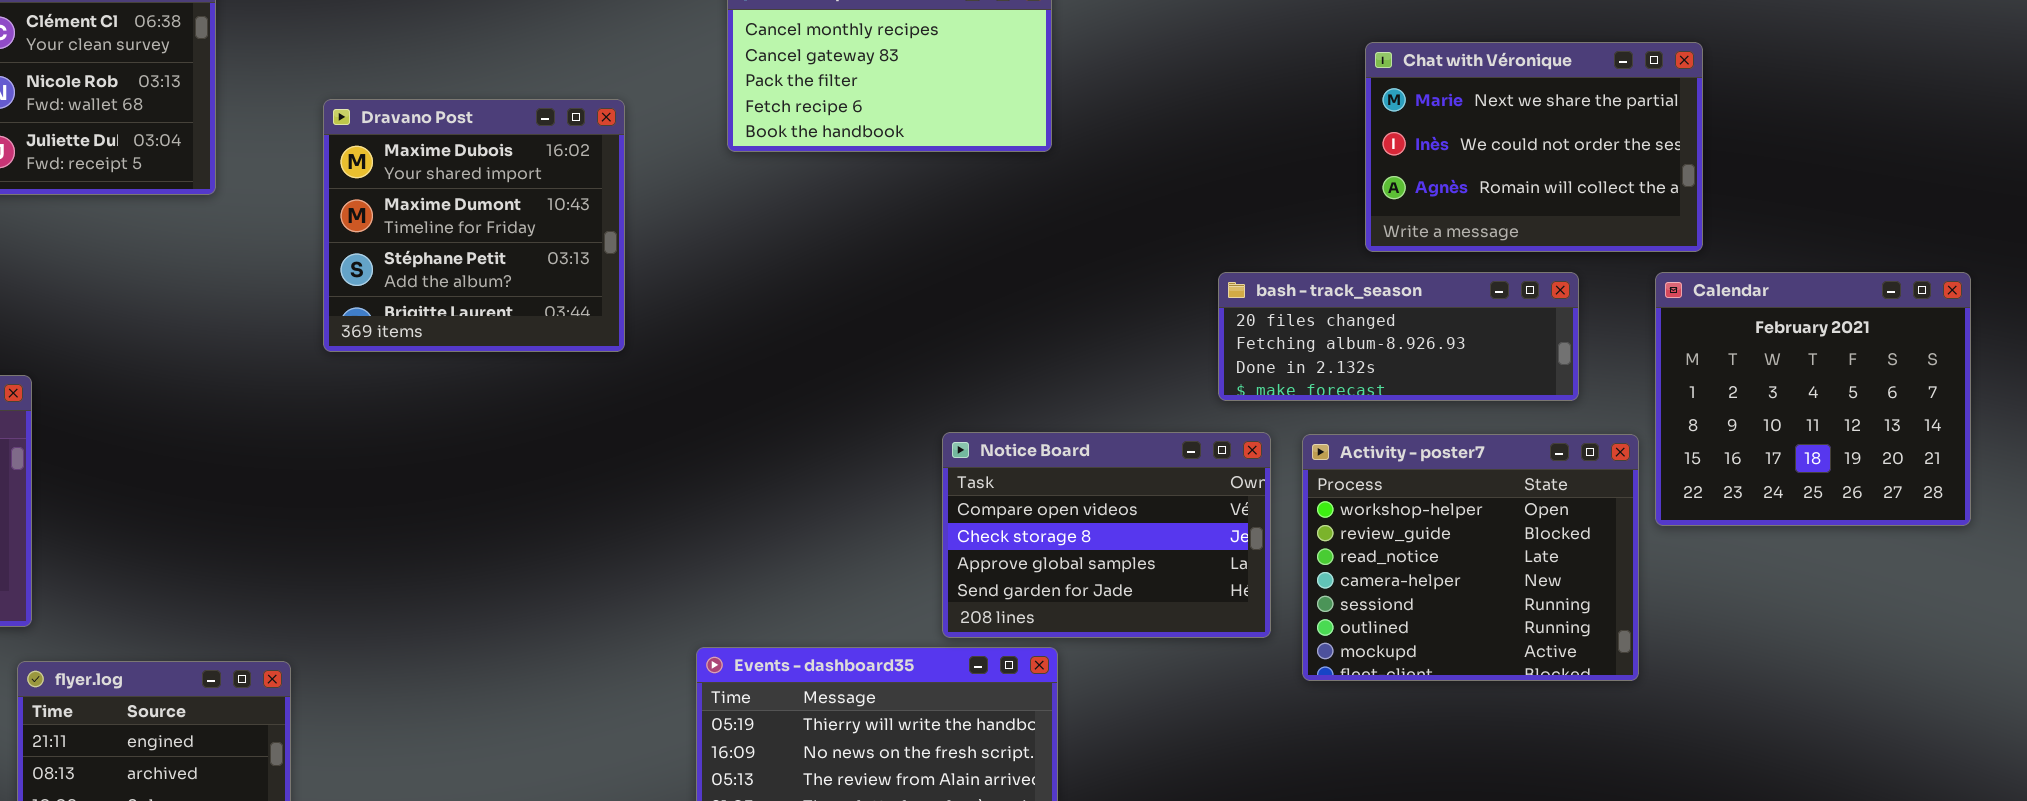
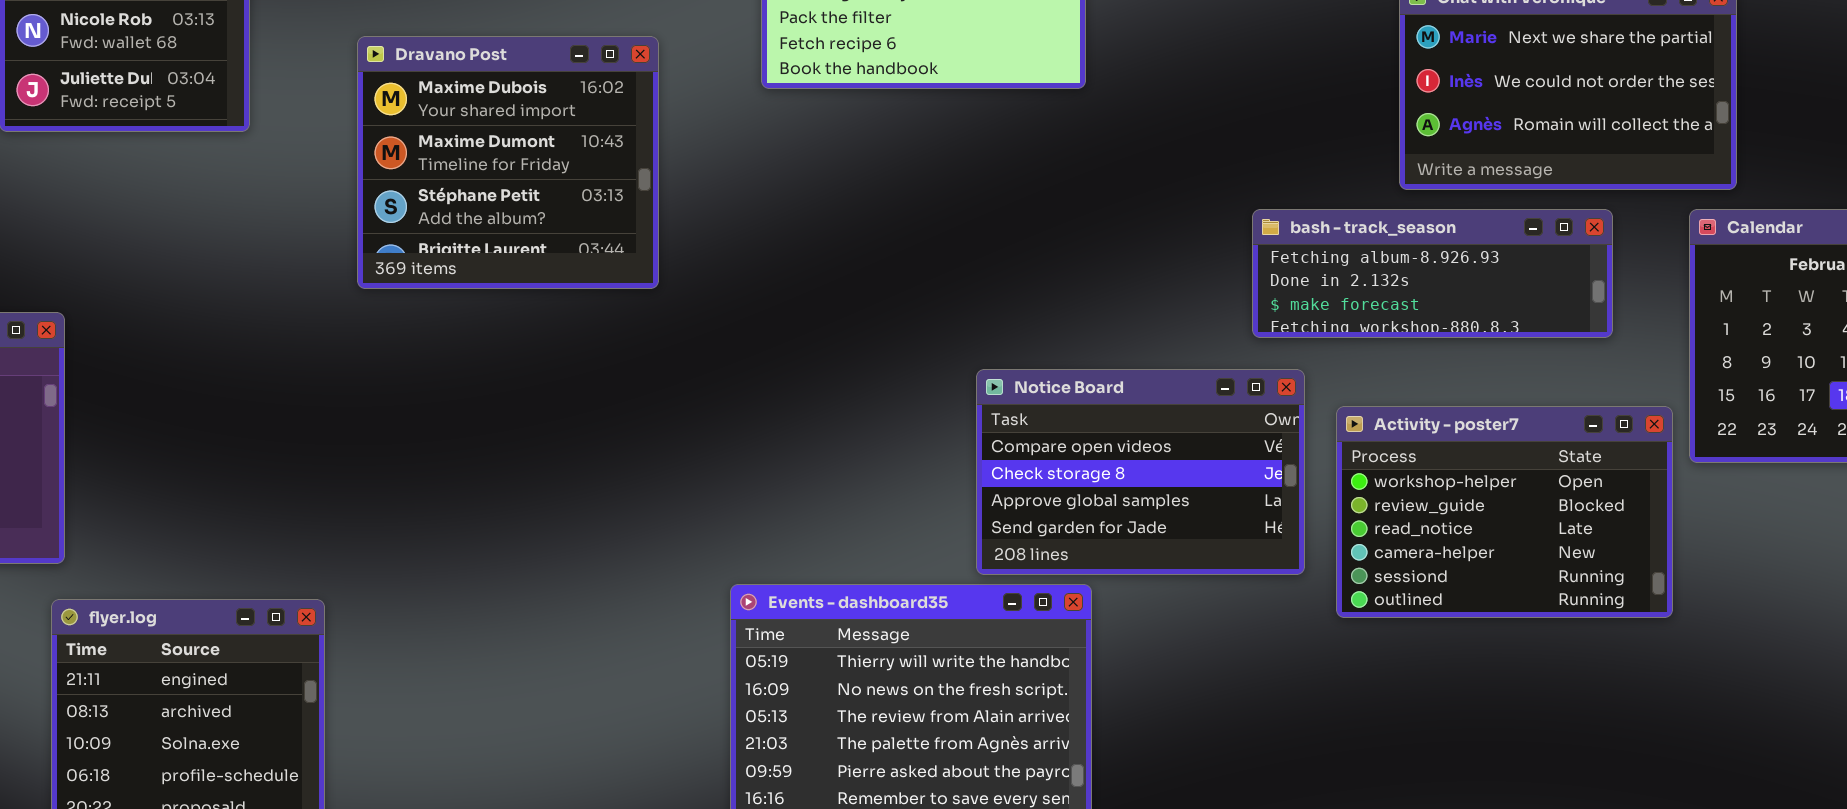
bash - track_season: [1218,272,1579,401] -> [1252,209,1613,338], scrolled down 1 row
Activity - poster7: [1302,434,1639,681] -> [1336,406,1673,618], resized

